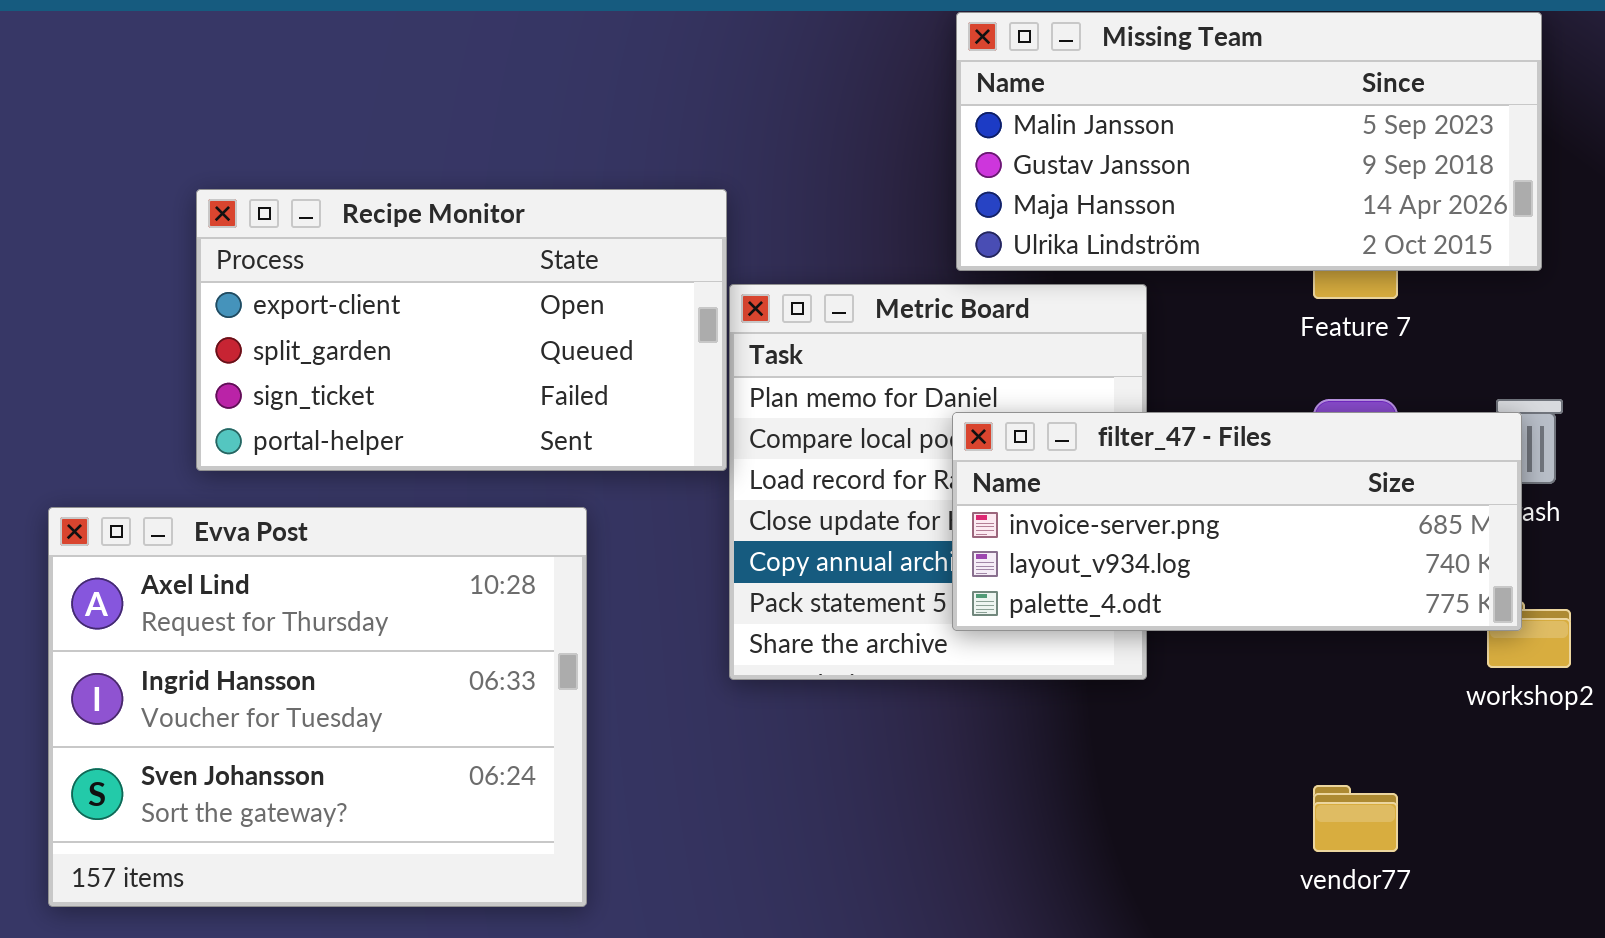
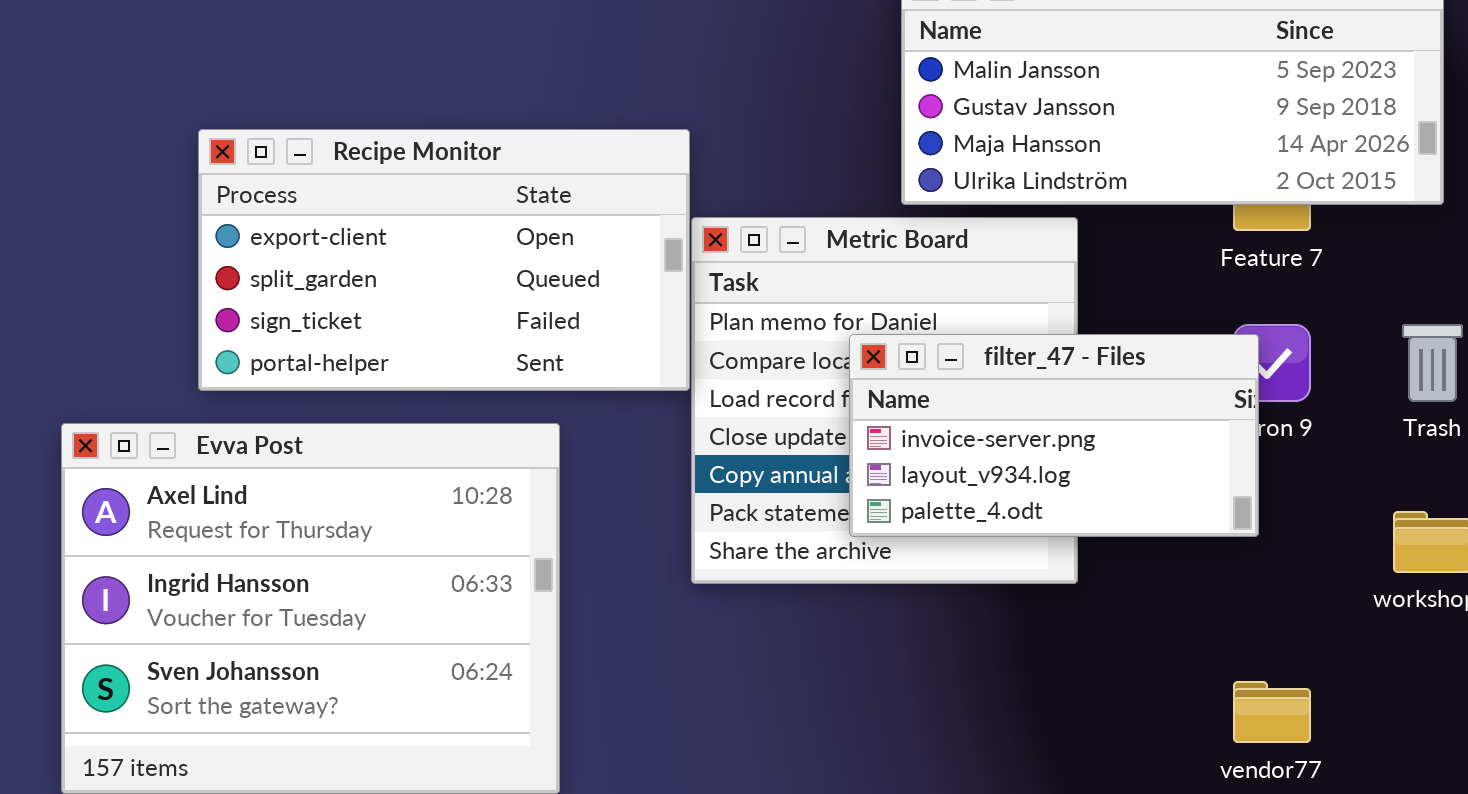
filter_47 - Files: [952,412,1522,631] -> [849,334,1259,537], moved, resized

